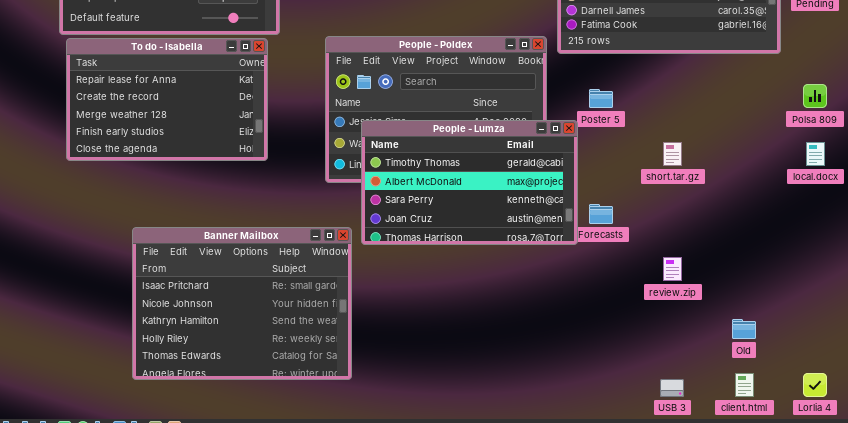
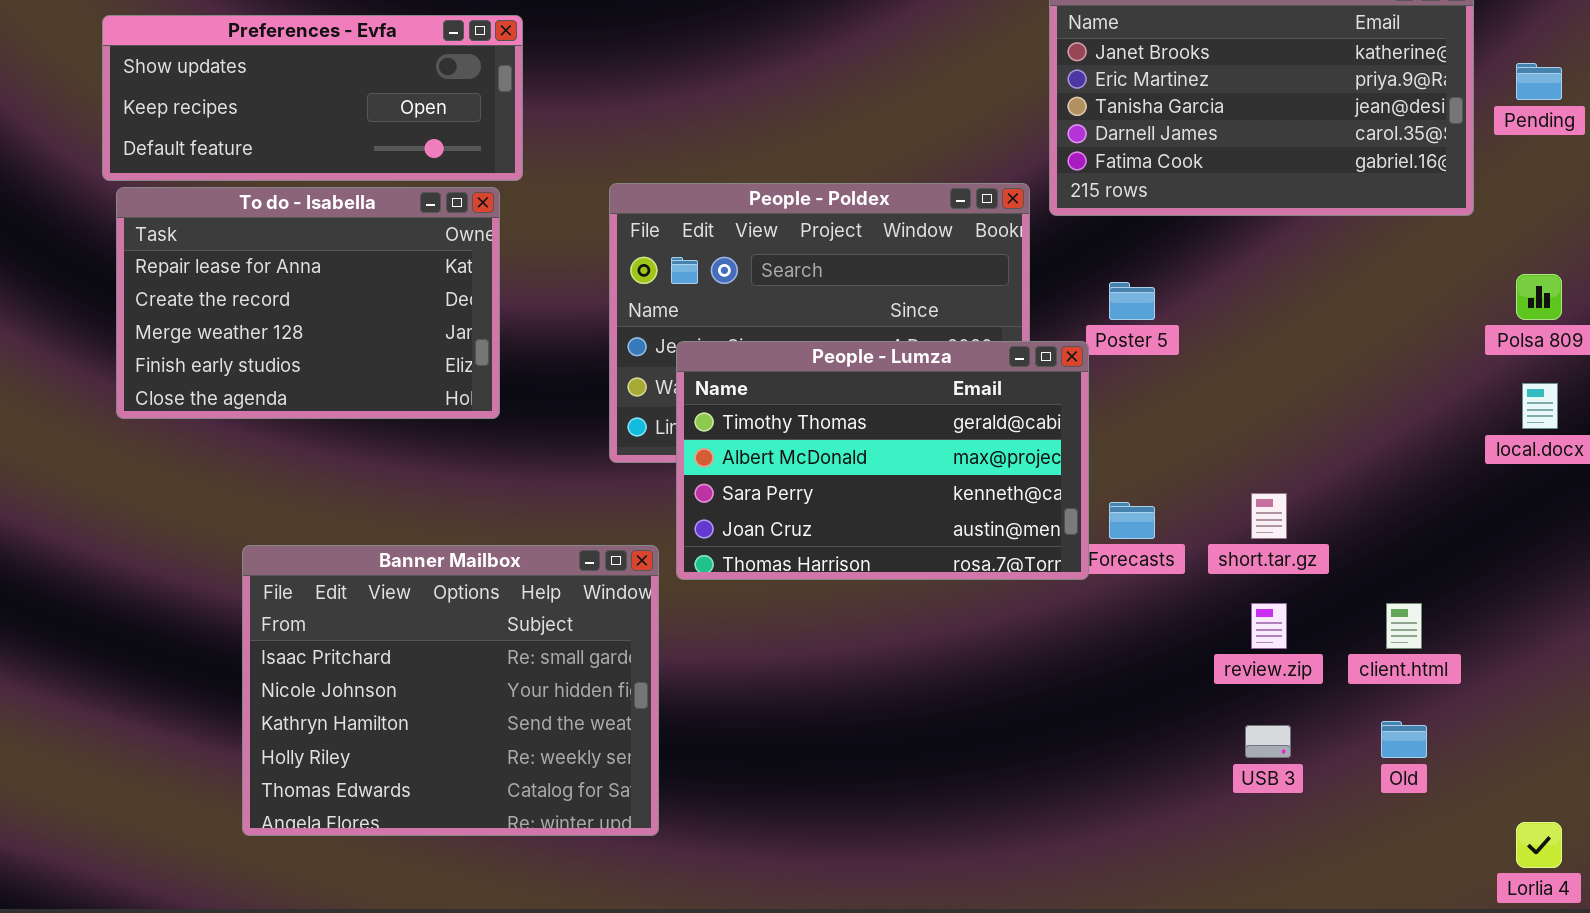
short.tar.gz: [663,142,682,166] -> [1251,493,1287,539], moved
client.html: [735,373,754,397] -> [1386,603,1422,649], moved
USB 3: [660,379,684,397] -> [1245,725,1291,758], moved

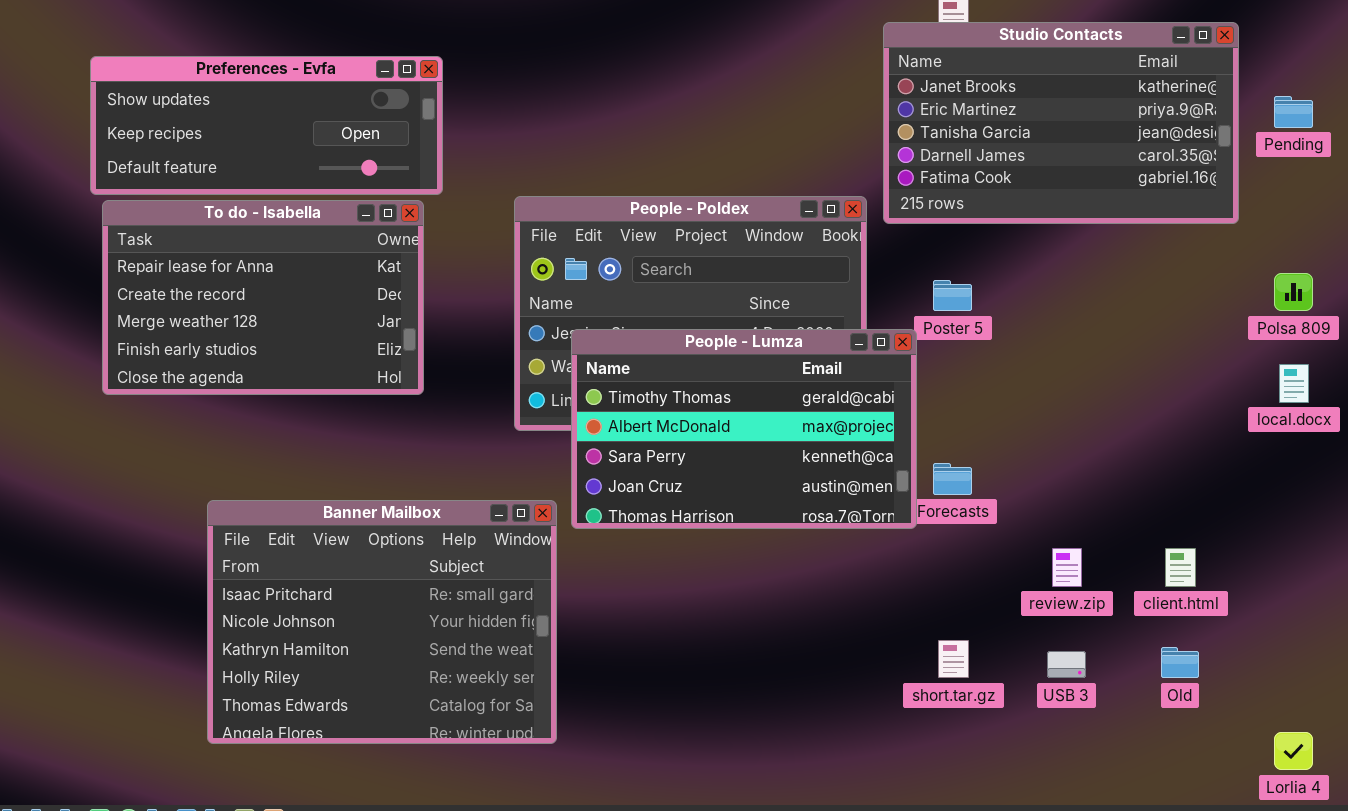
short.tar.gz: [1251,493,1287,539] -> [938,640,969,678], moved

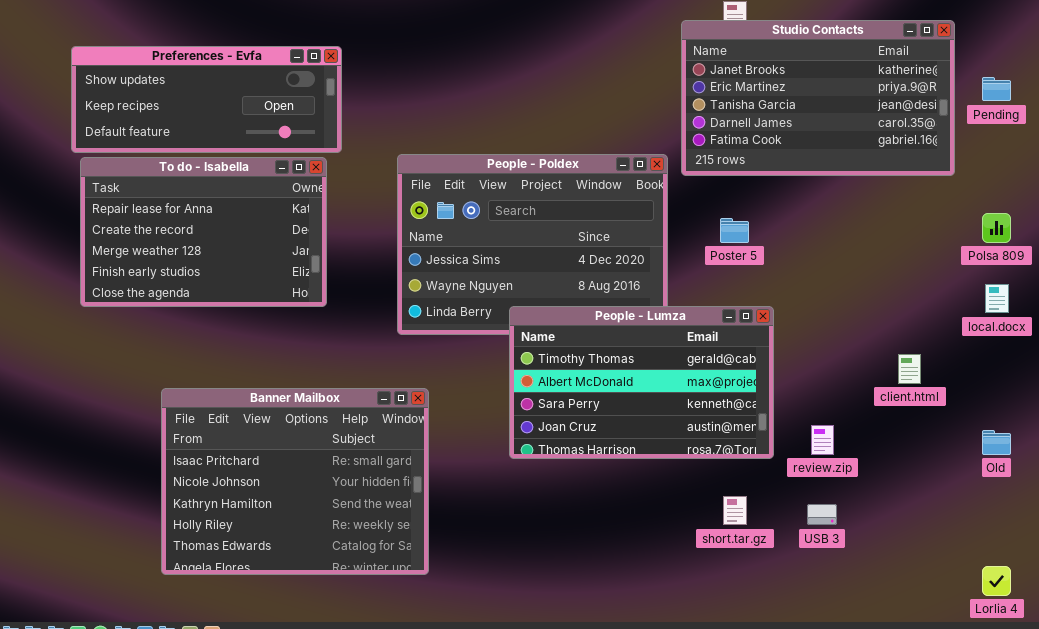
People - Lumza: [571,329,917,529] -> [509,306,774,459], moved
client.html: [1165,548,1196,587] -> [898,354,921,384], moved
Old: [1161,647,1199,678] -> [982,430,1011,455], moved

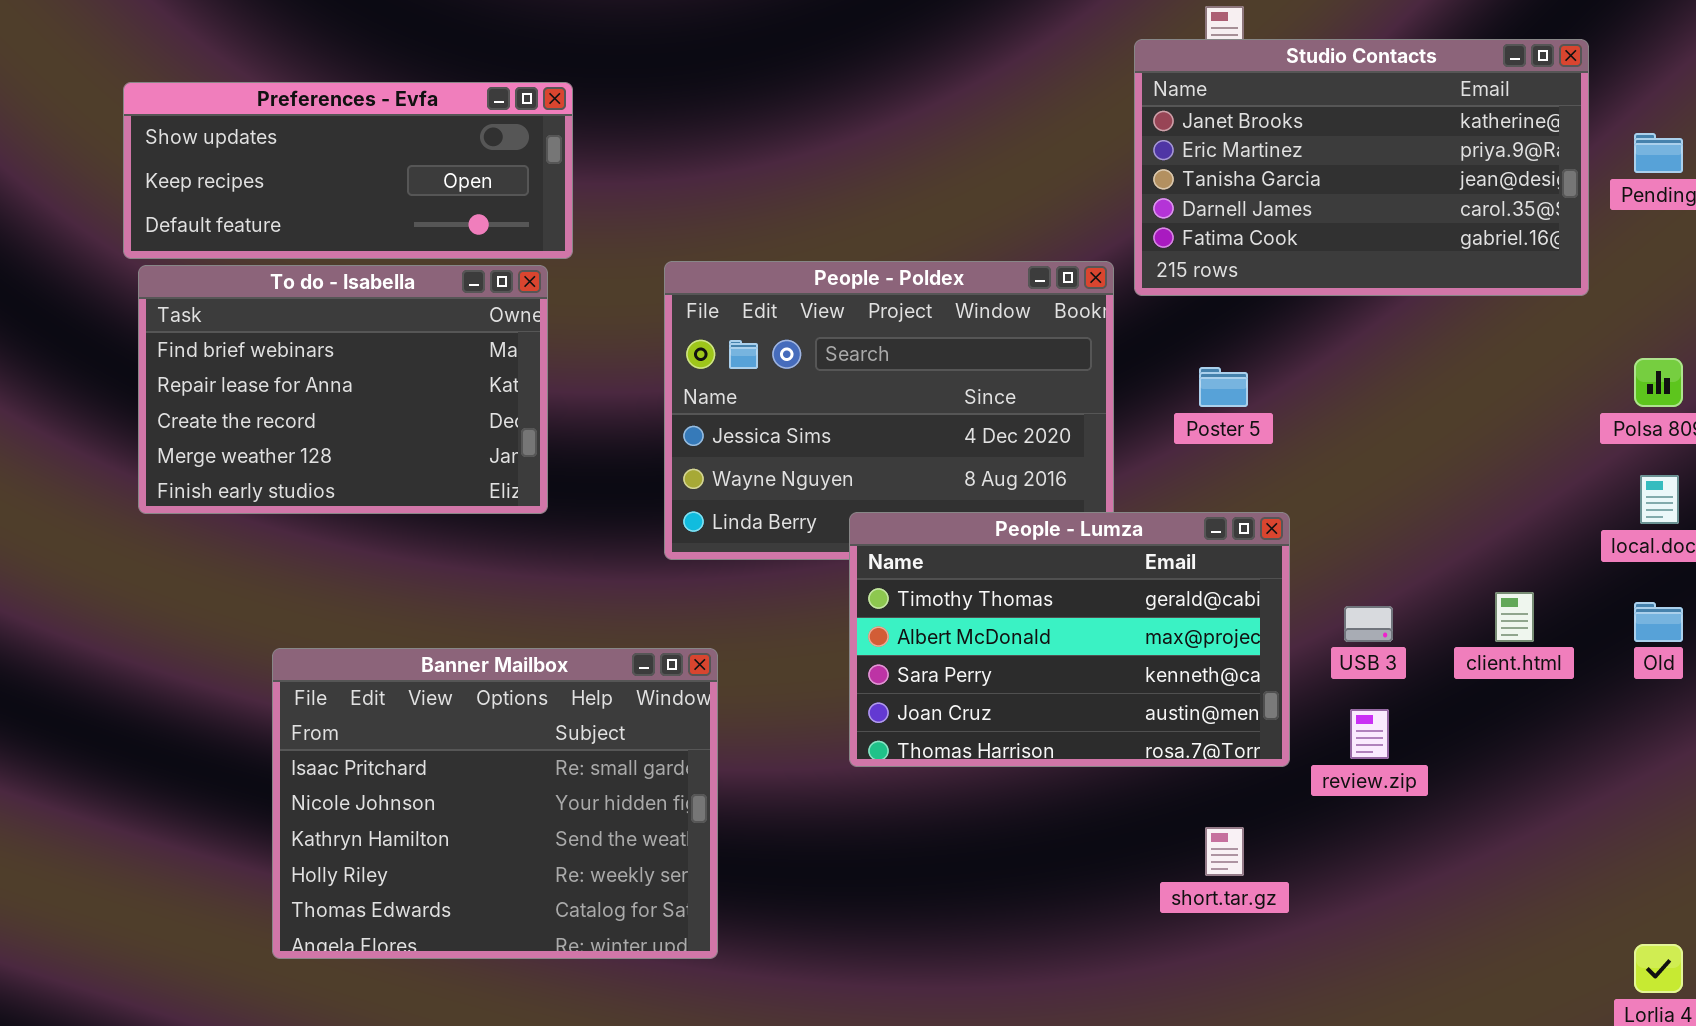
To do - Isabella: [80,157,327,307] -> [138,265,548,514], scrolled up 1 row
Old: [982,430,1011,455] -> [1634,602,1683,642], moved
USB 3: [807,504,837,525] -> [1344,606,1393,642], moved

